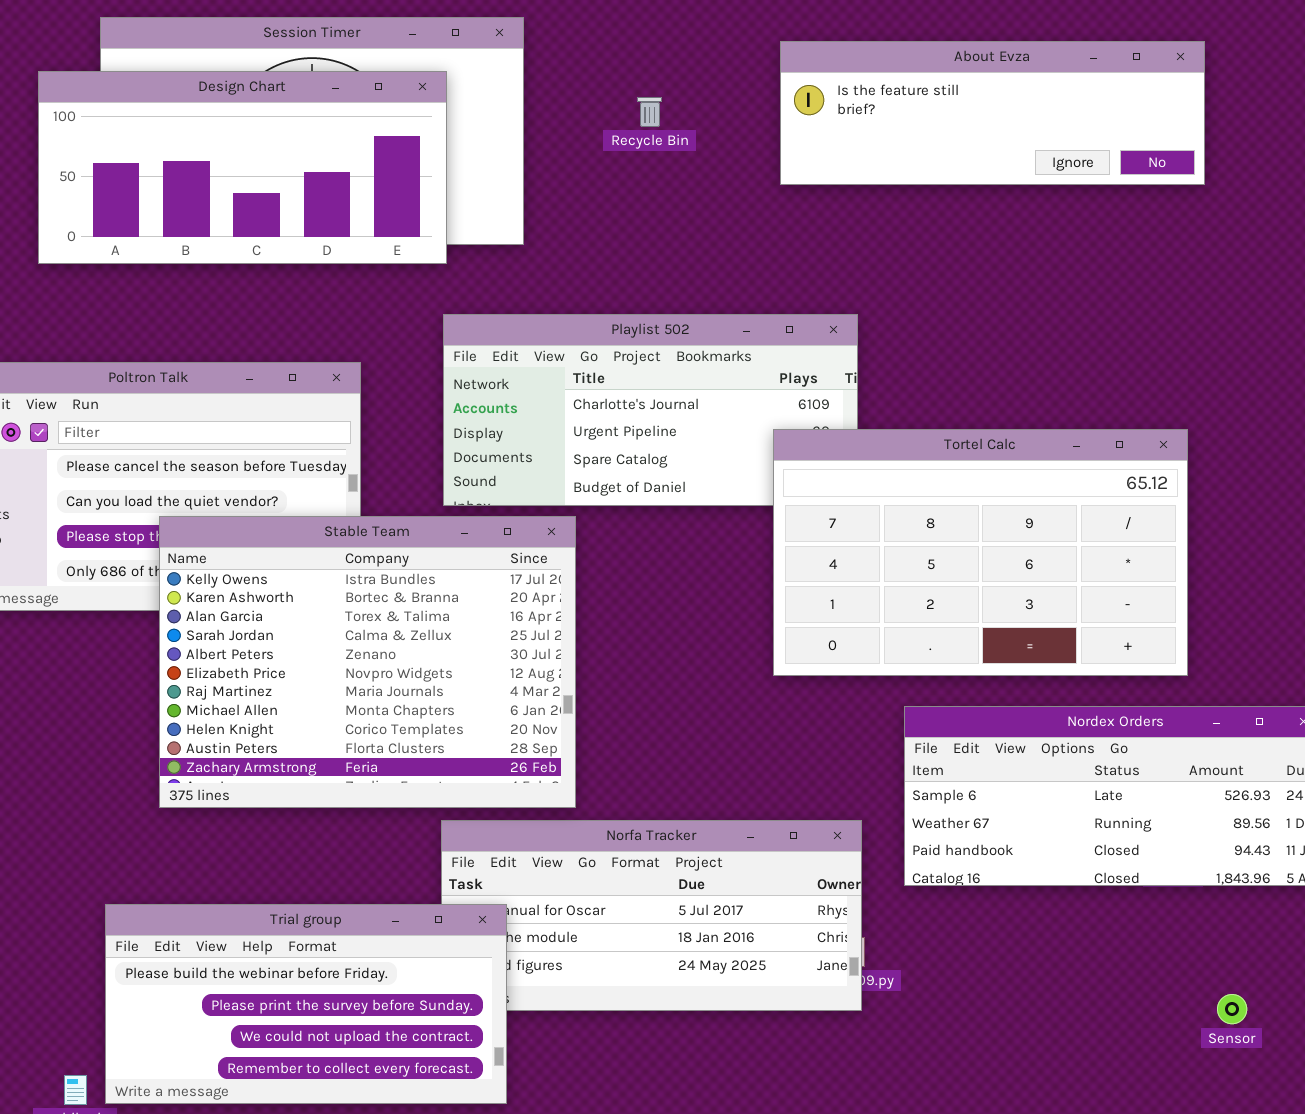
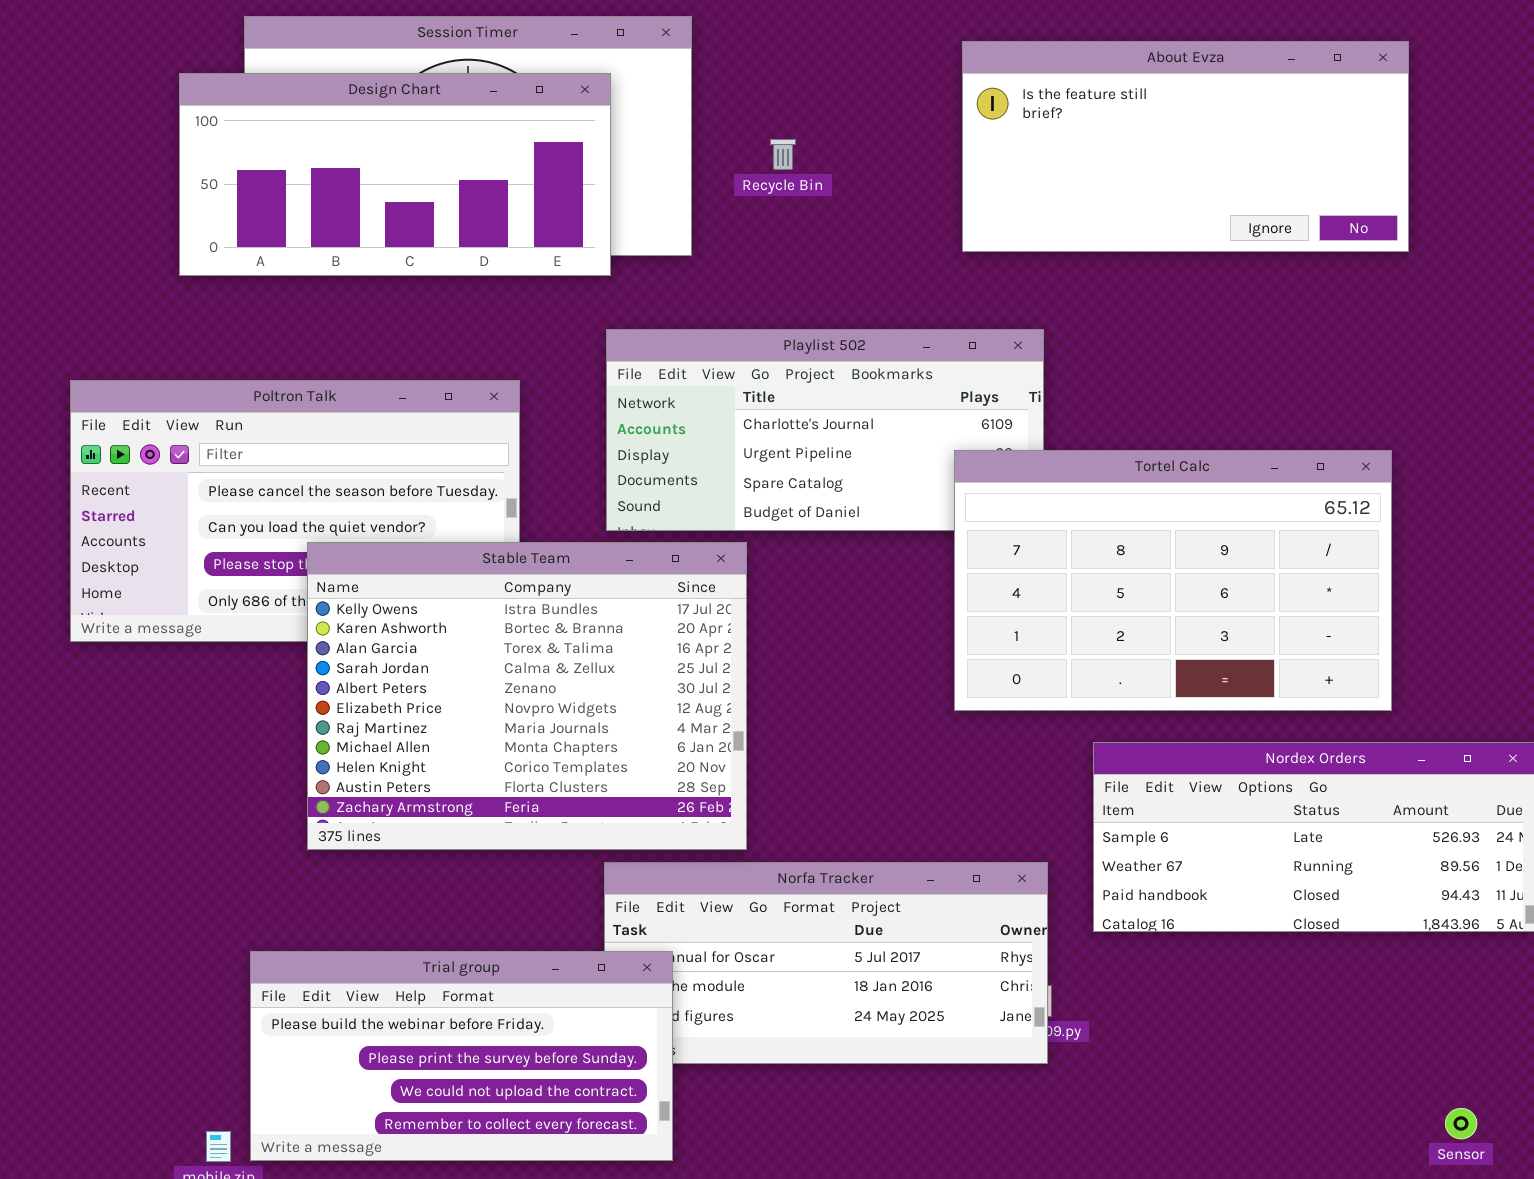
About Evza: [780,41,1205,185] -> [962,41,1409,252], resized
Recycle Bin: [637,97,662,127] -> [770,139,796,170], moved
Sensor: [1217,994,1247,1024] -> [1445,1108,1477,1139], moved

